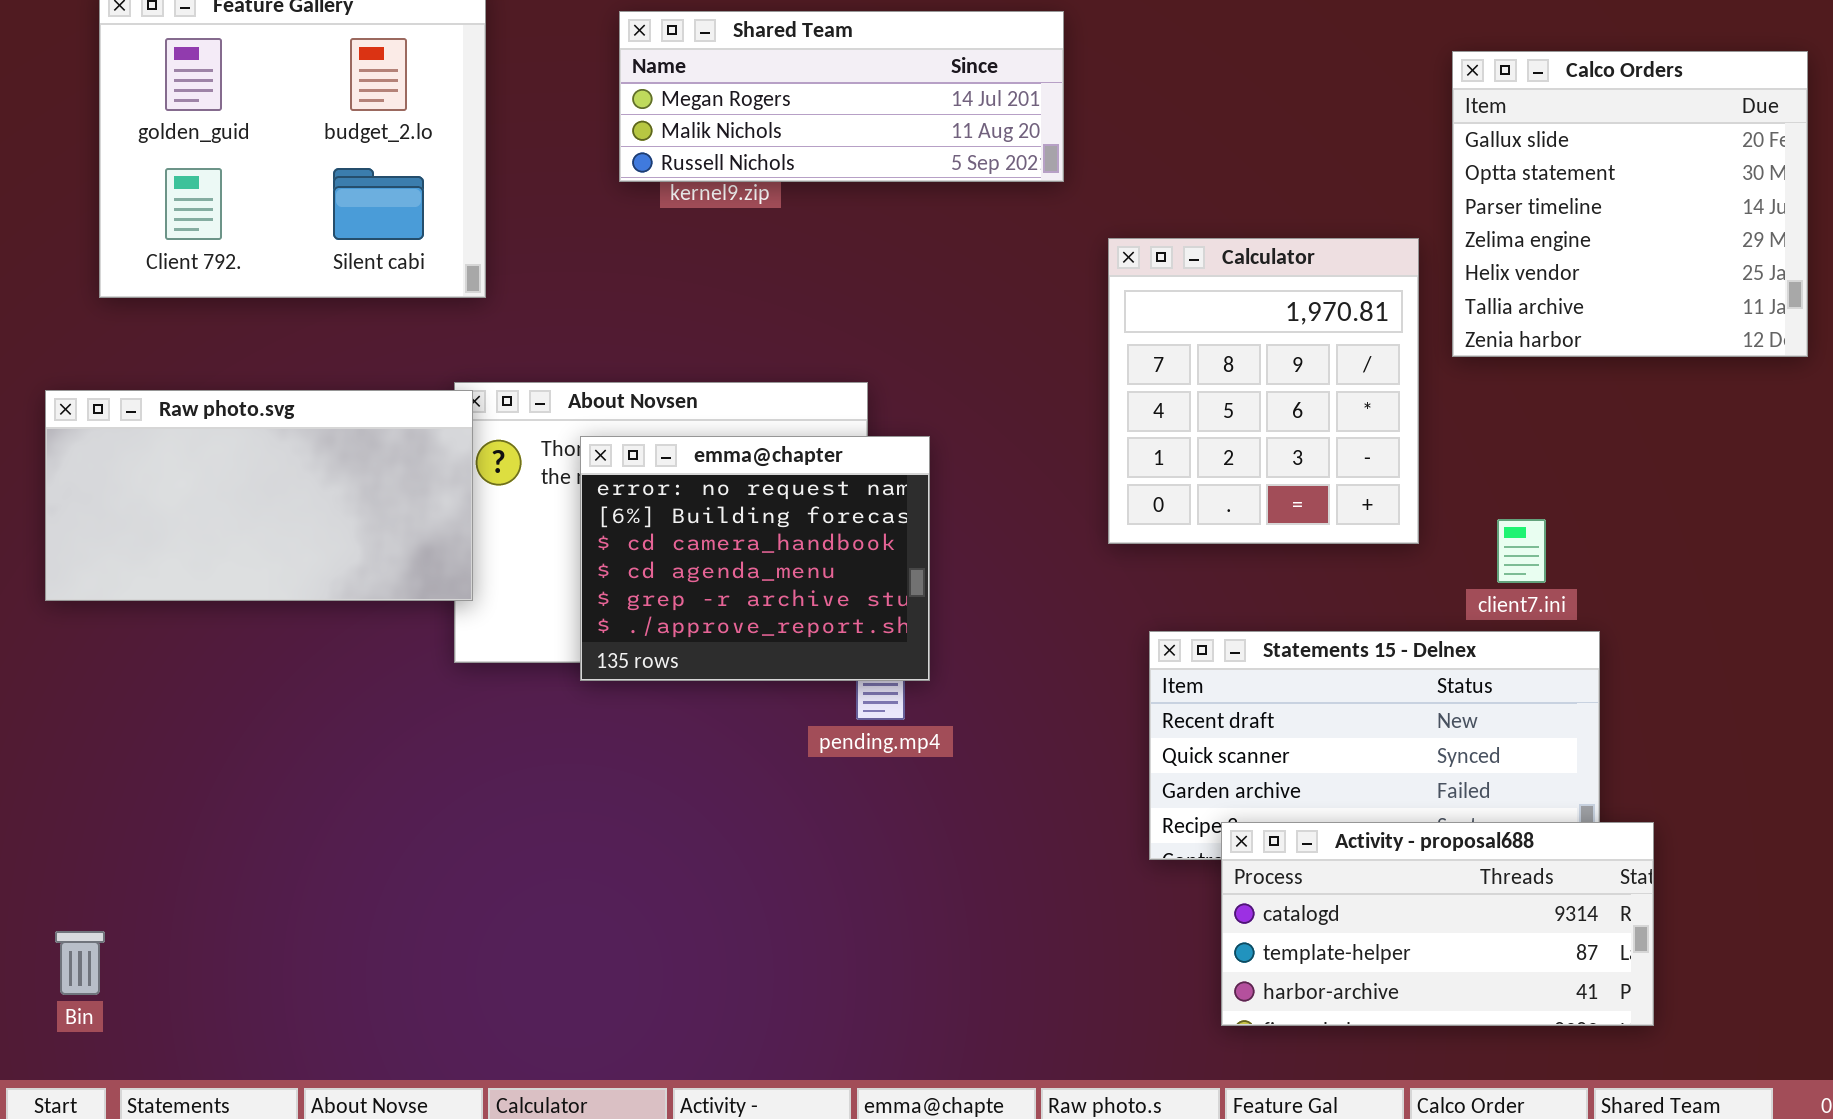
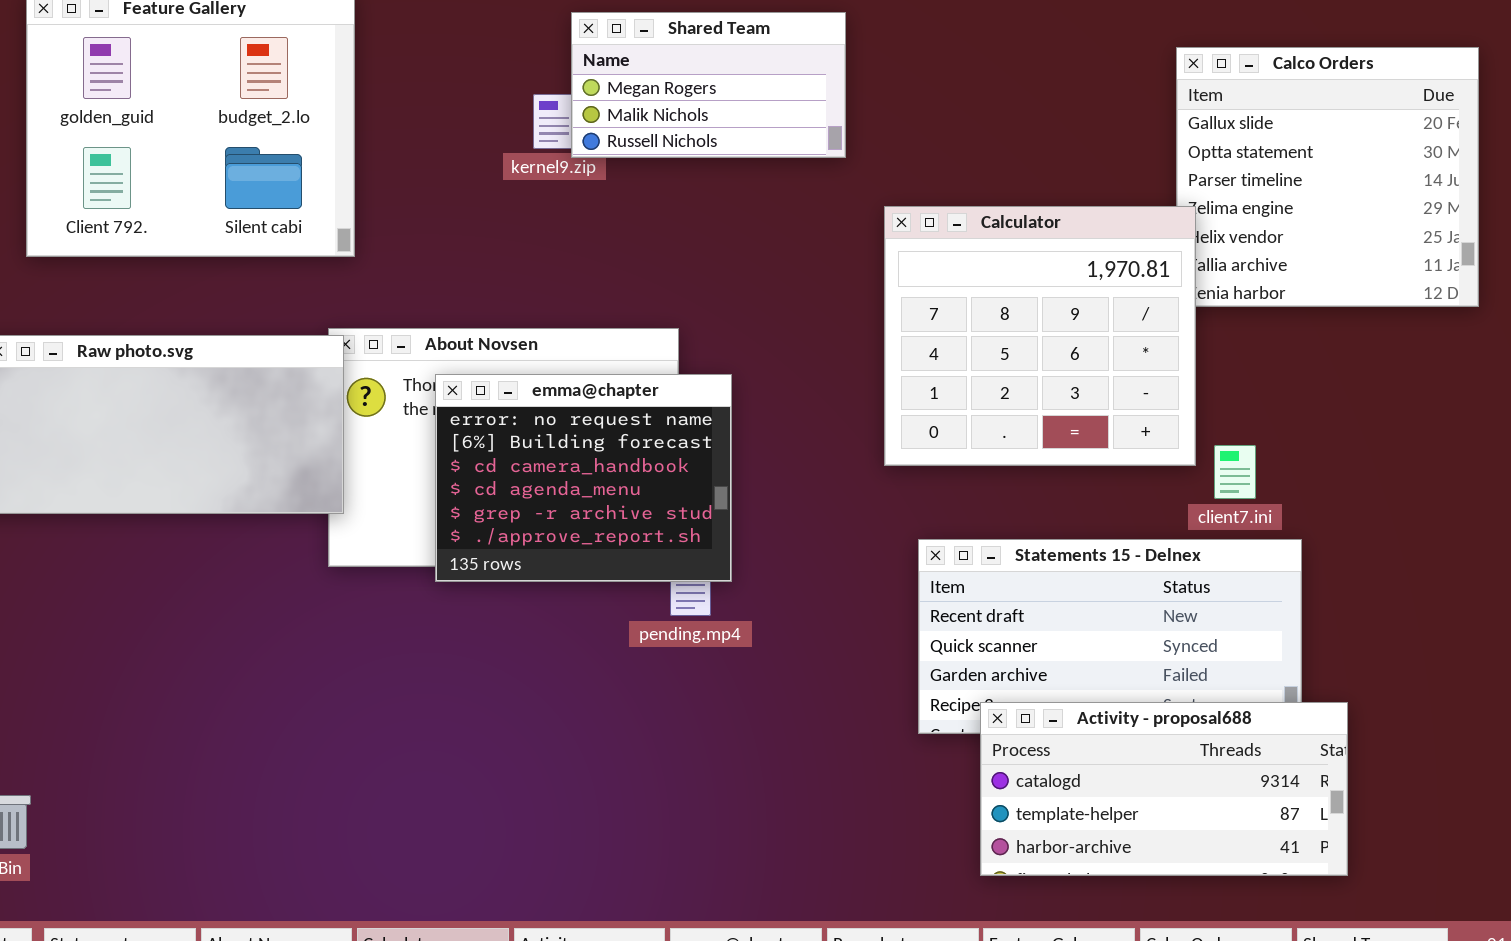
Shared Team: [619,11,1064,182] -> [571,12,846,158], resized
Calculator: [1108,238,1419,544] -> [884,206,1196,466], resized

